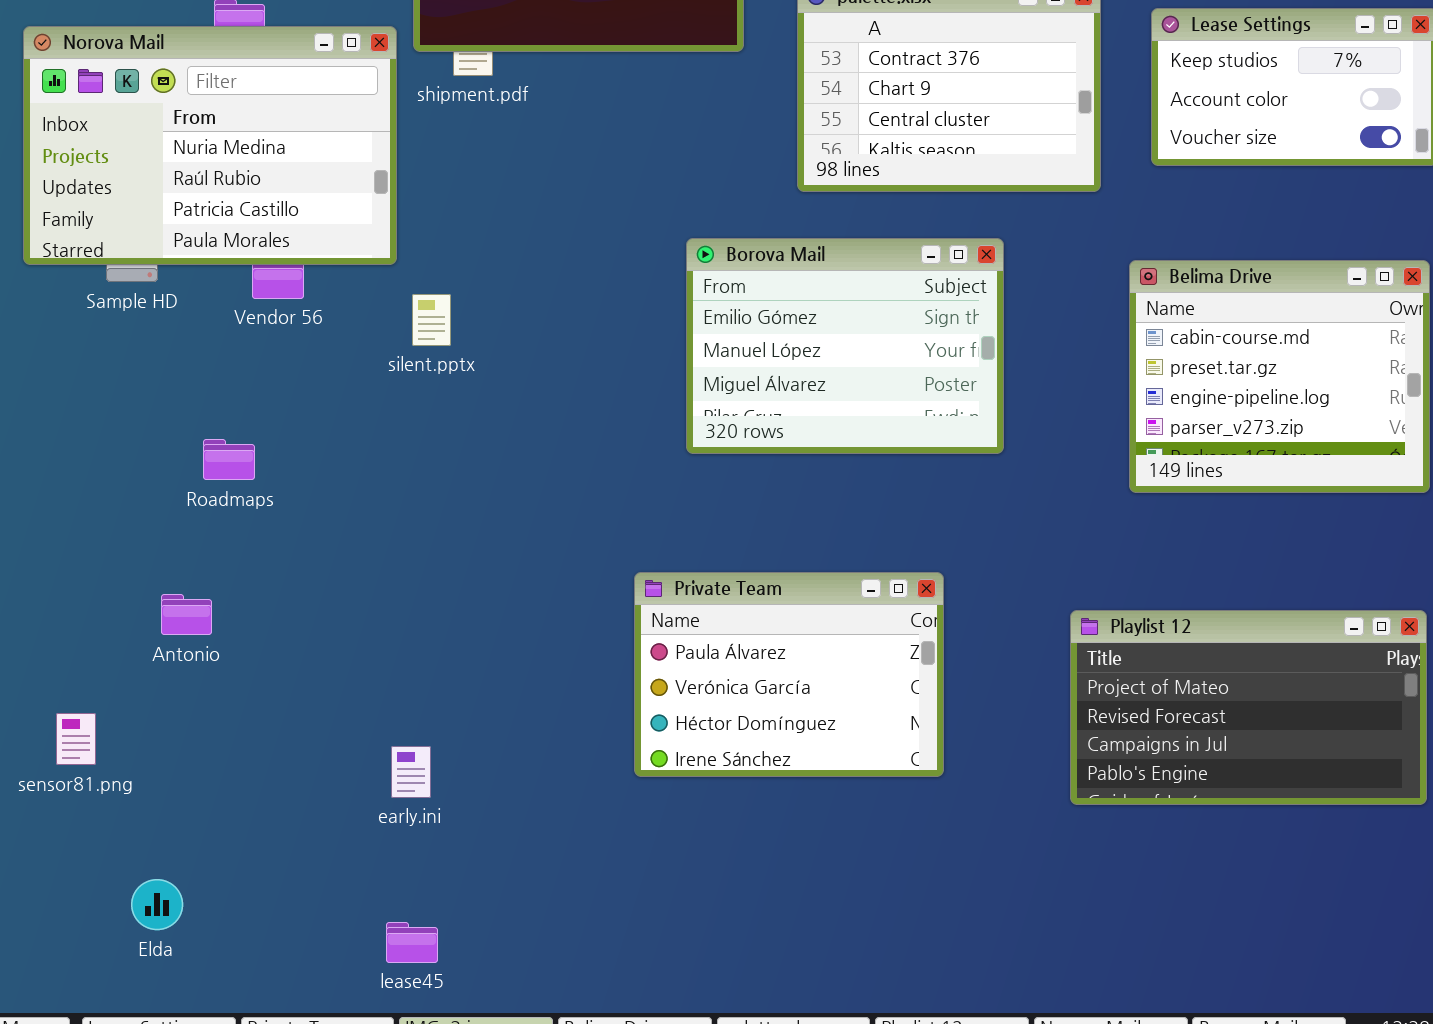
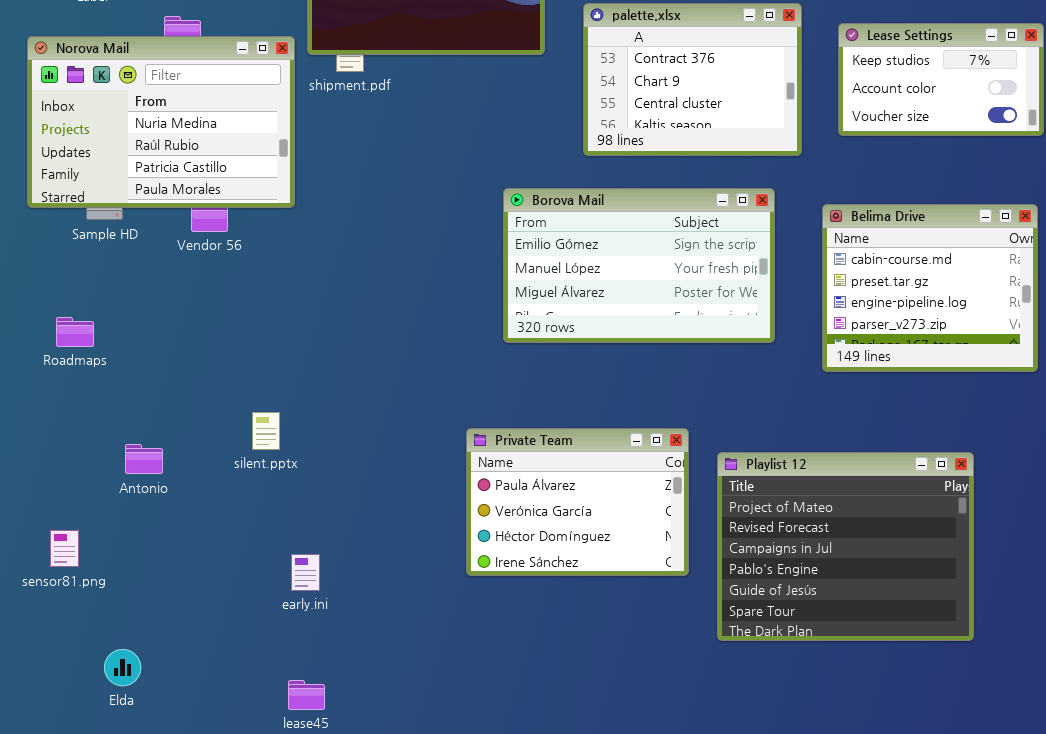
Borova Mail: [686,238,1004,454] -> [503,188,775,343], resized
silent.pptx: [412,294,451,346] -> [252,412,280,450], moved
Roadmaps: [203,439,255,480] -> [56,317,94,347], moved
Playlist 12: [1070,610,1427,805] -> [717,452,974,641], moved, resized

